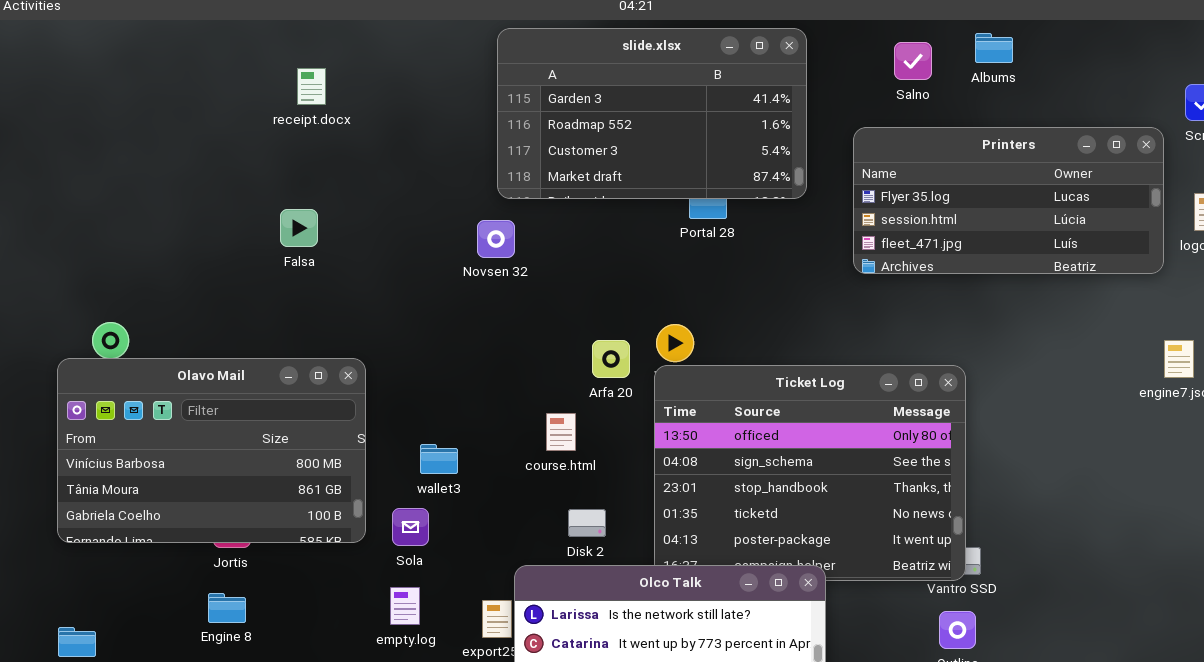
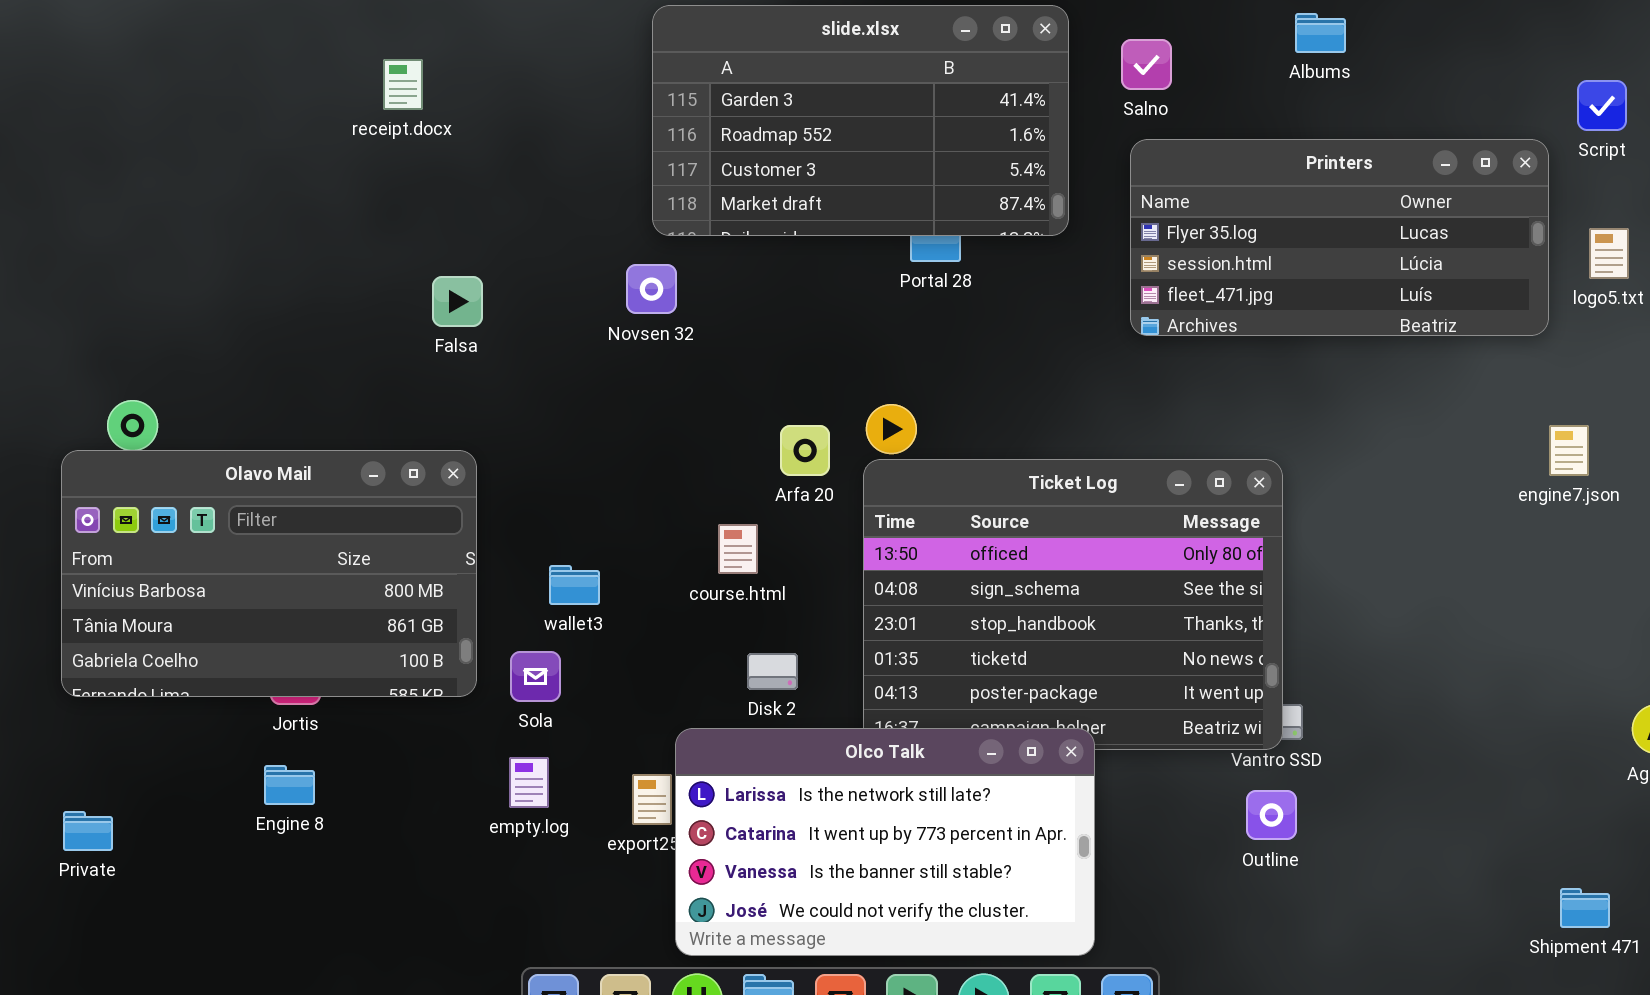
Salno: [894,42,932,80] -> [1121,39,1172,90], moved
Falsa: [280,209,318,247] -> [432,276,483,327], moved

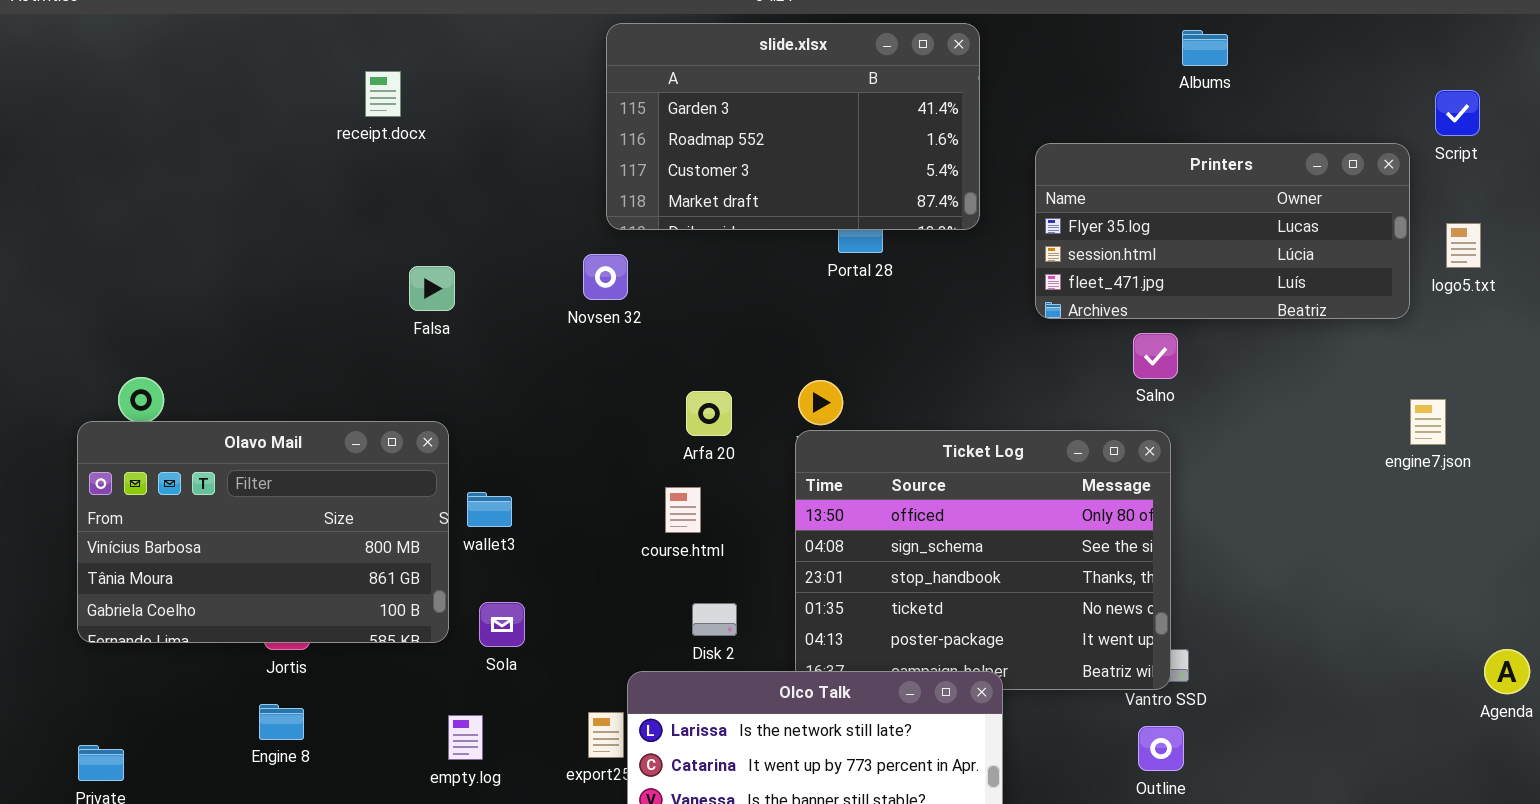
Salno: [1121,39,1172,90] -> [1133,333,1178,379], moved
Arfa 20: [780,425,830,476] -> [686,391,732,436], moved
wallet3: [549,565,600,605] -> [467,492,512,527], moved
empty.log: [509,757,549,808] -> [448,715,483,760], moved

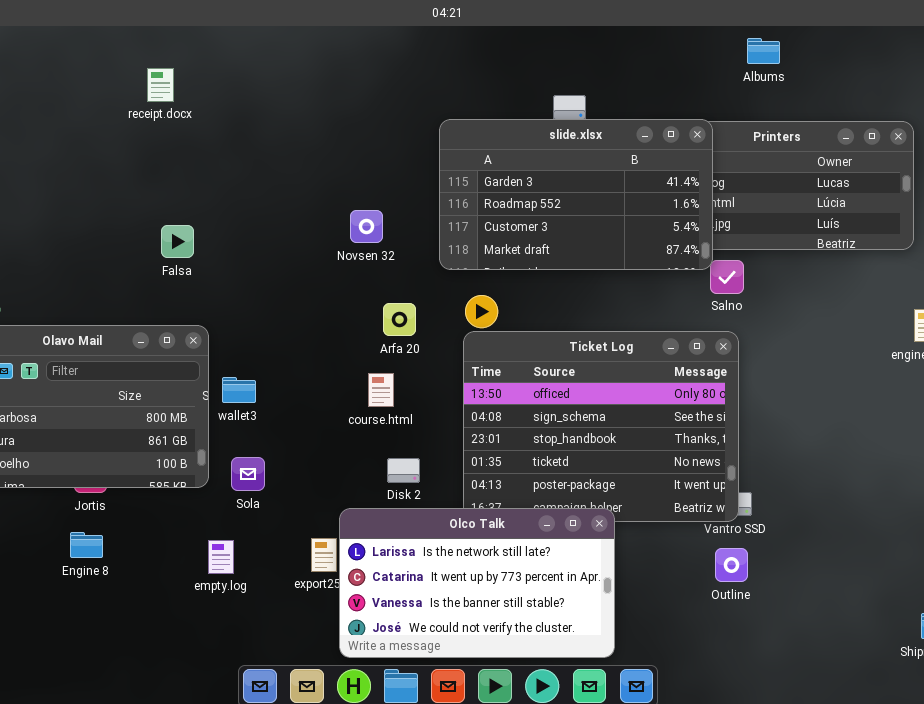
slide.xlsx: [606,23,980,230] -> [439,119,713,270], moved
Novsen 32: [583,254,628,300] -> [350,210,383,243], moved
Falsa: [409,266,455,311] -> [161,225,194,258], moved

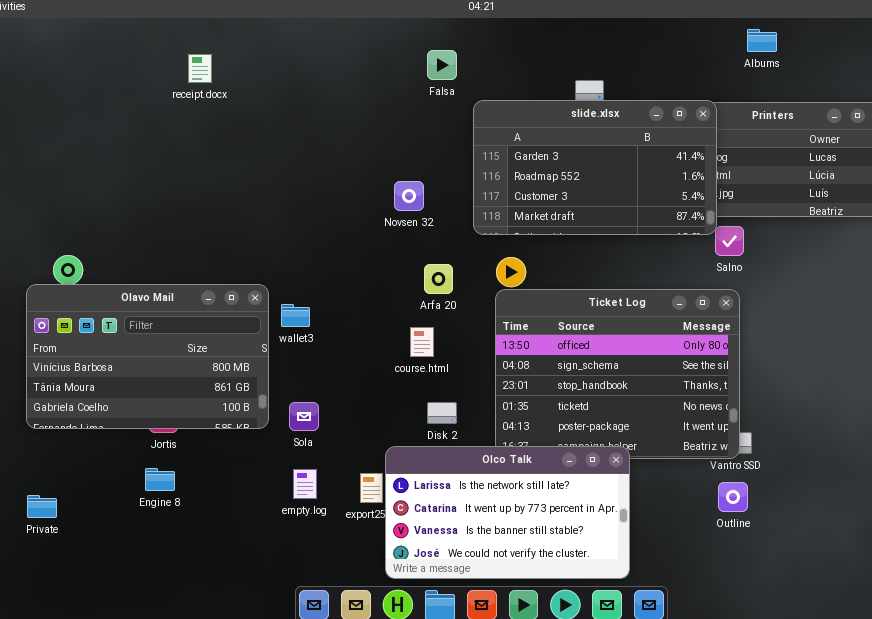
receipt.docx: [147,68,174,102] -> [188,54,212,83], moved
Falsa: [161,225,194,258] -> [427,50,457,80], moved
wallet3: [222,377,256,403] -> [281,304,310,327], moved
empty.log: [208,540,234,574] -> [293,469,317,499], moved

